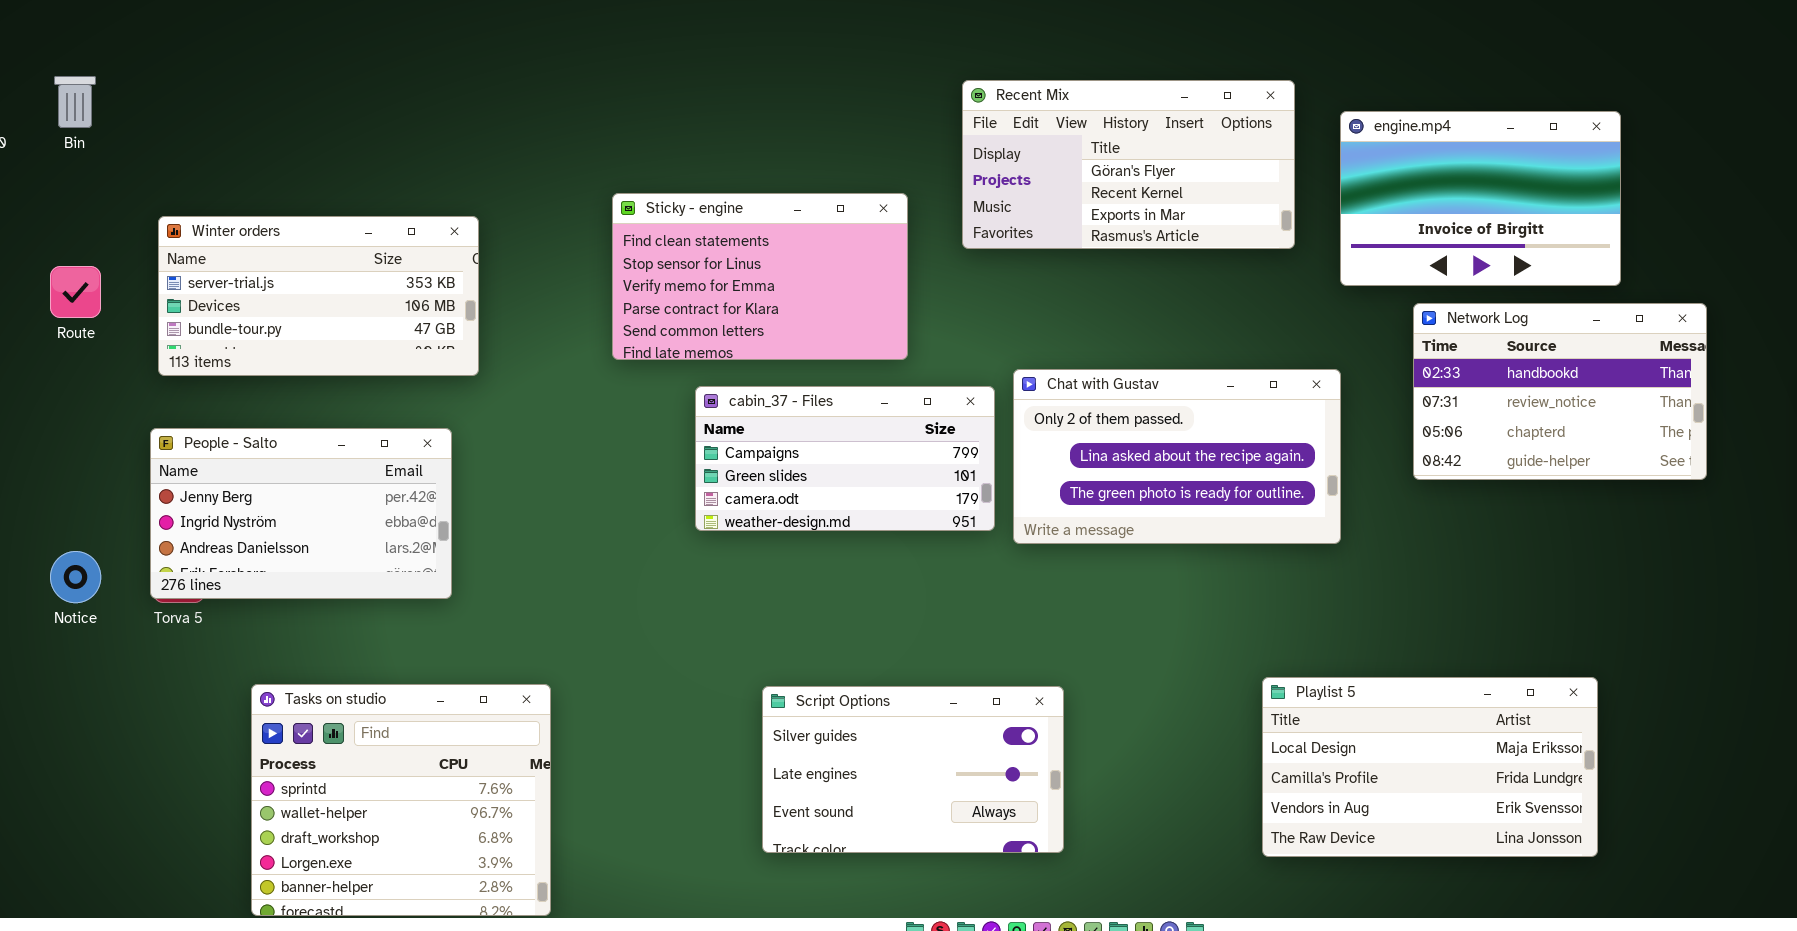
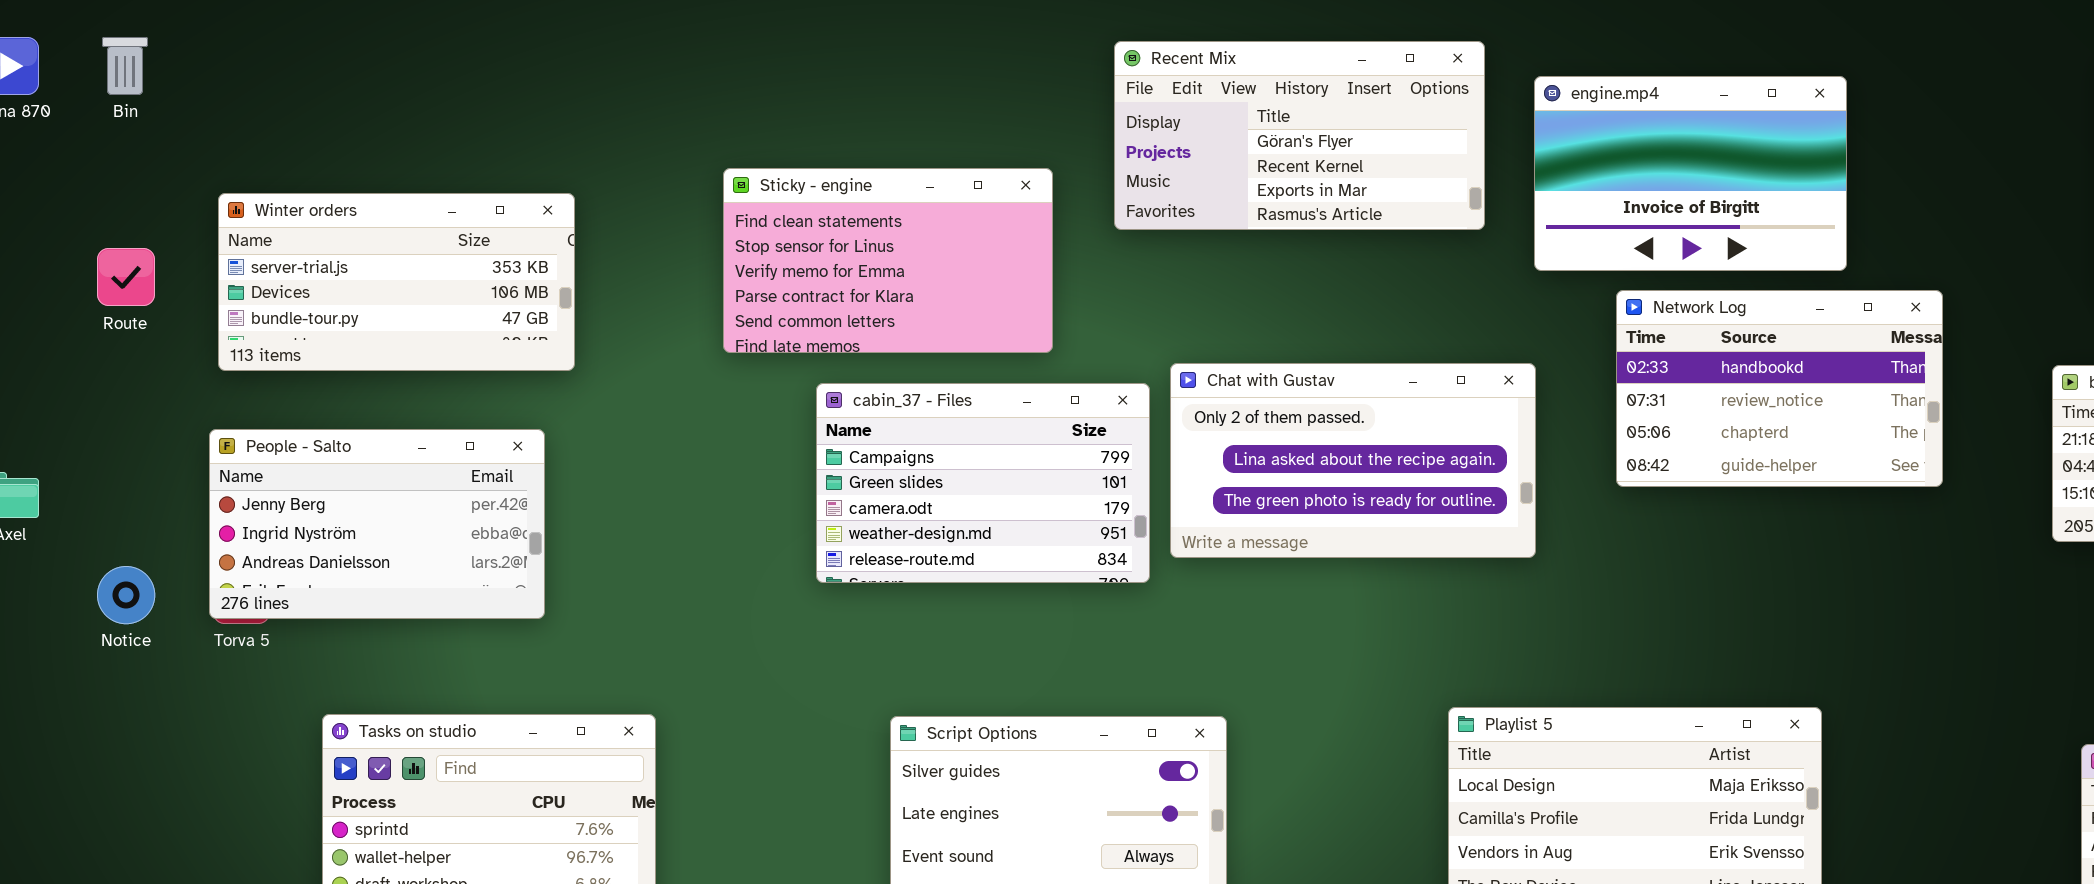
cabin_37 - Files: [695,386,995,531] -> [816,383,1150,583], resized

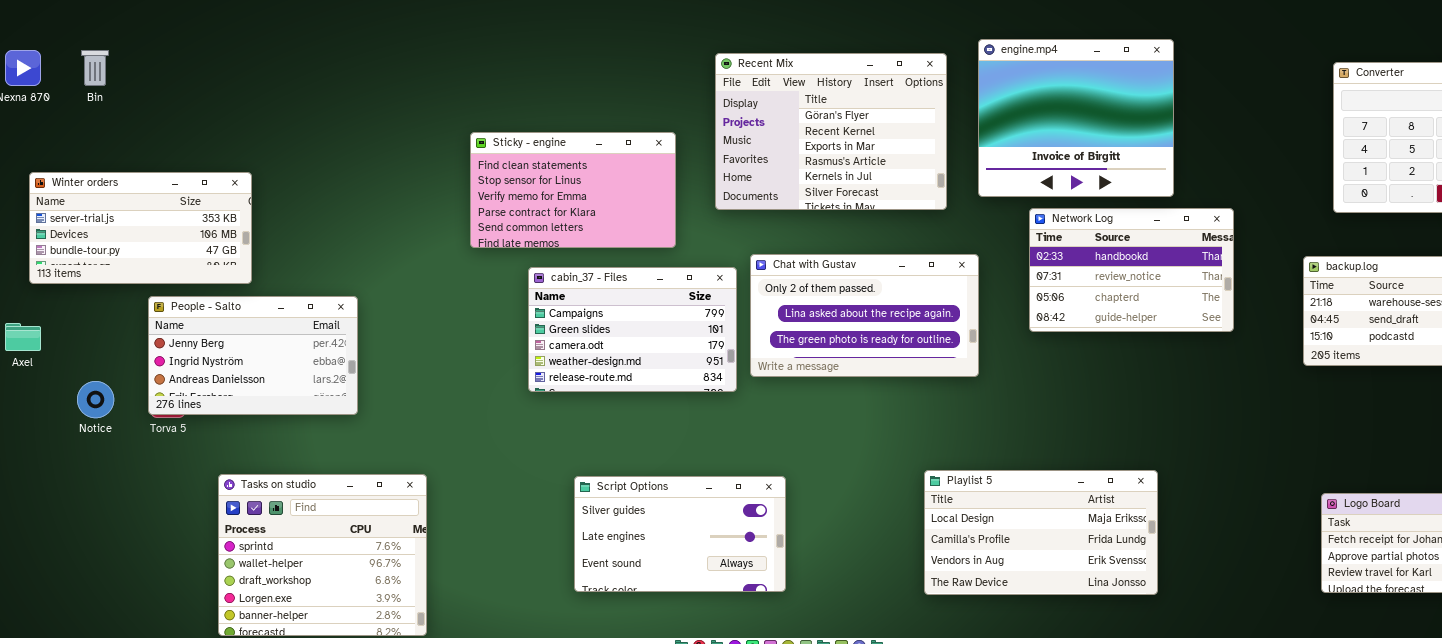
Recent Mix: [1114,41,1485,230] -> [715,53,947,210], resized
engine.mp4: [1534,76,1847,271] -> [978,39,1174,197], resized
Winter orders: [218,193,575,371] -> [29,172,252,284], moved

